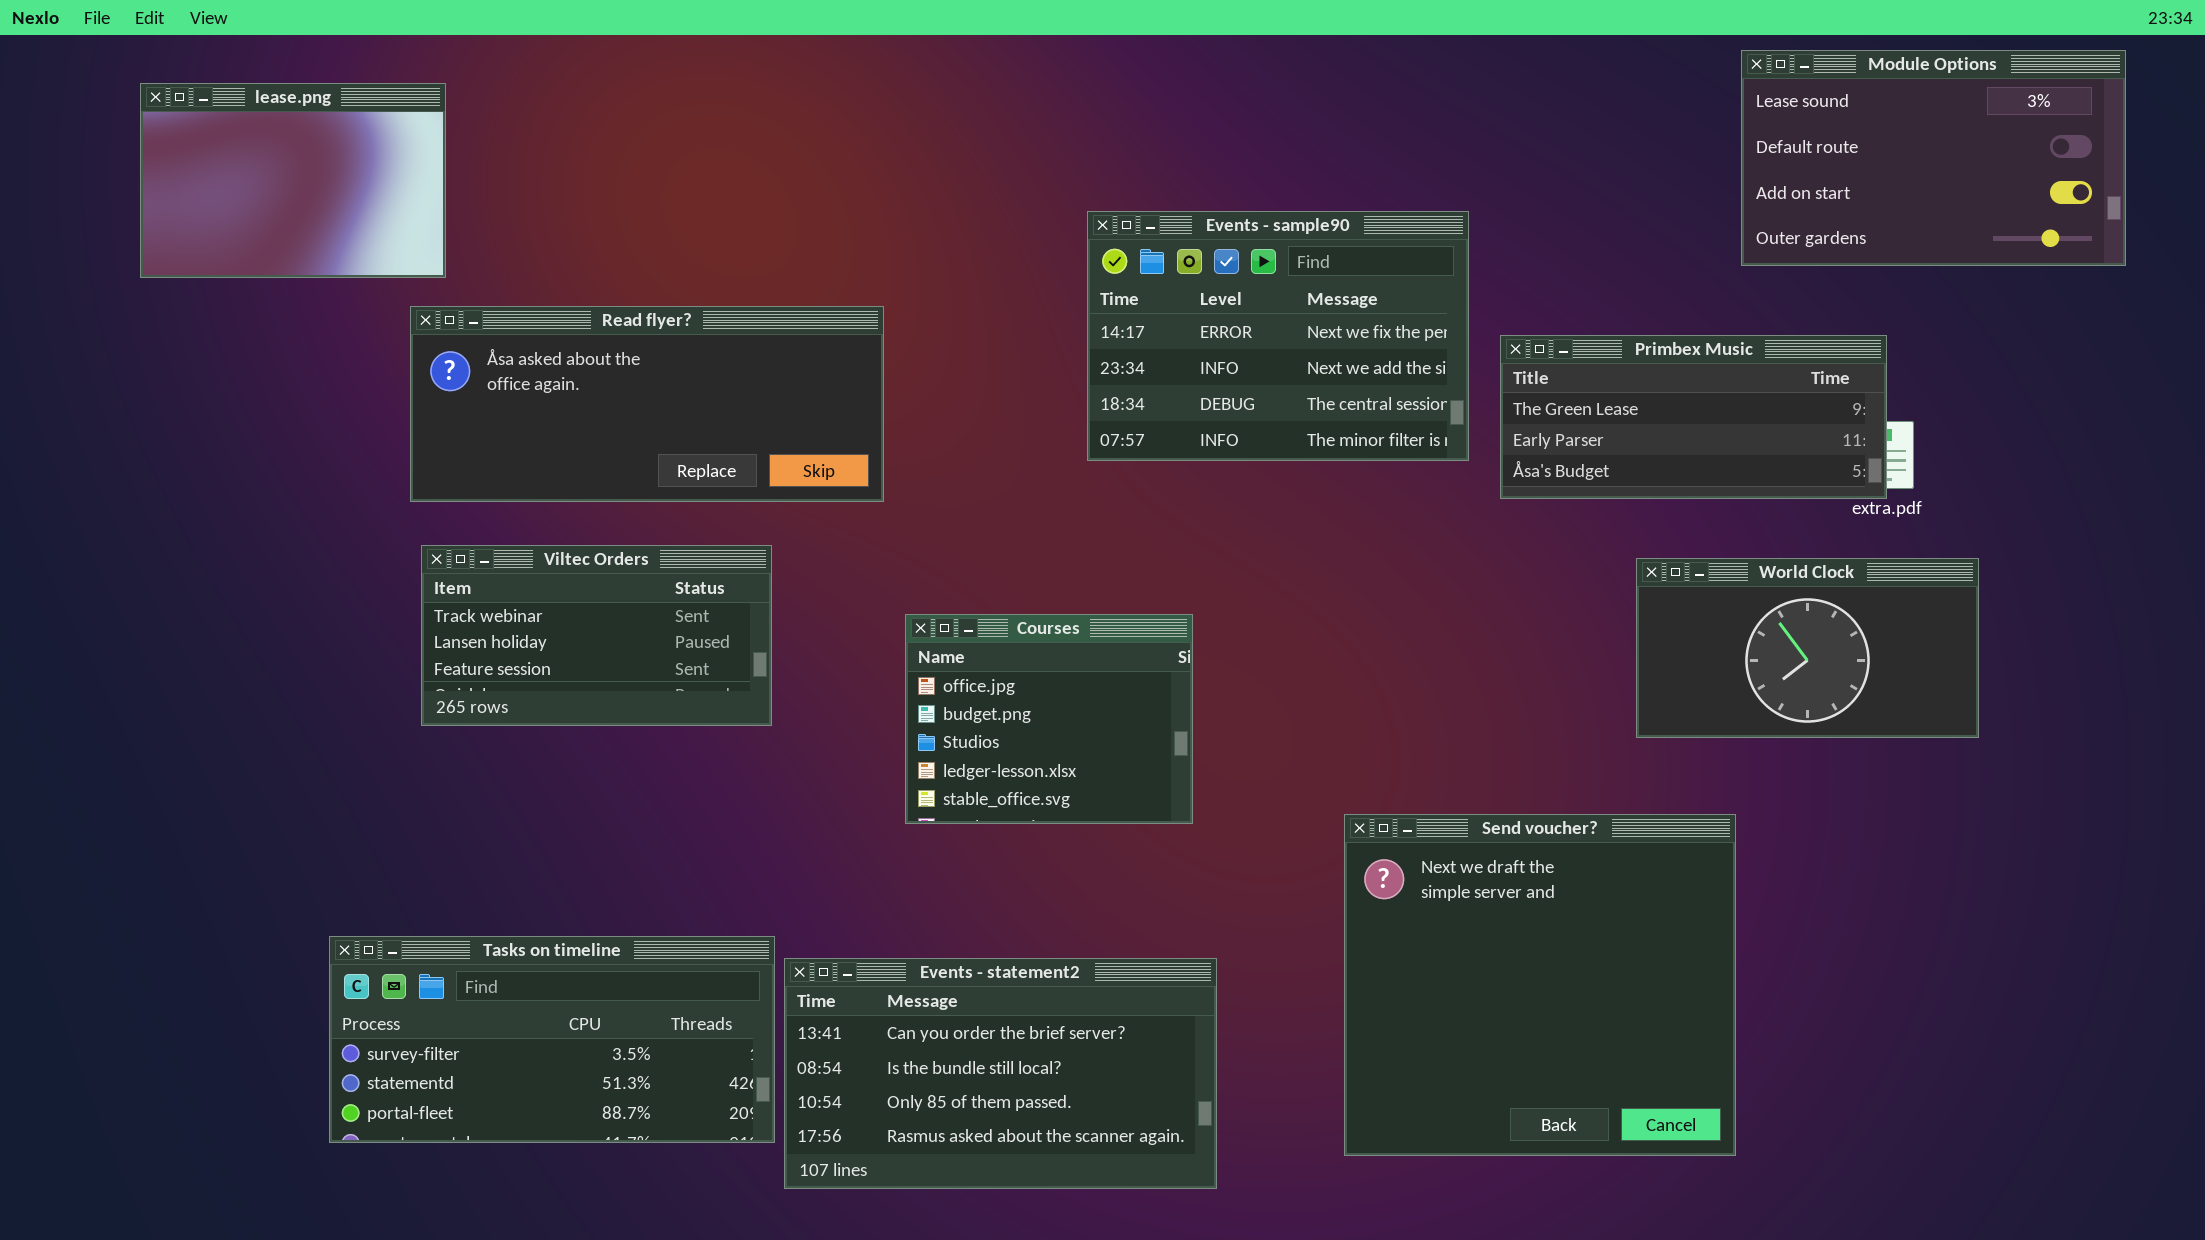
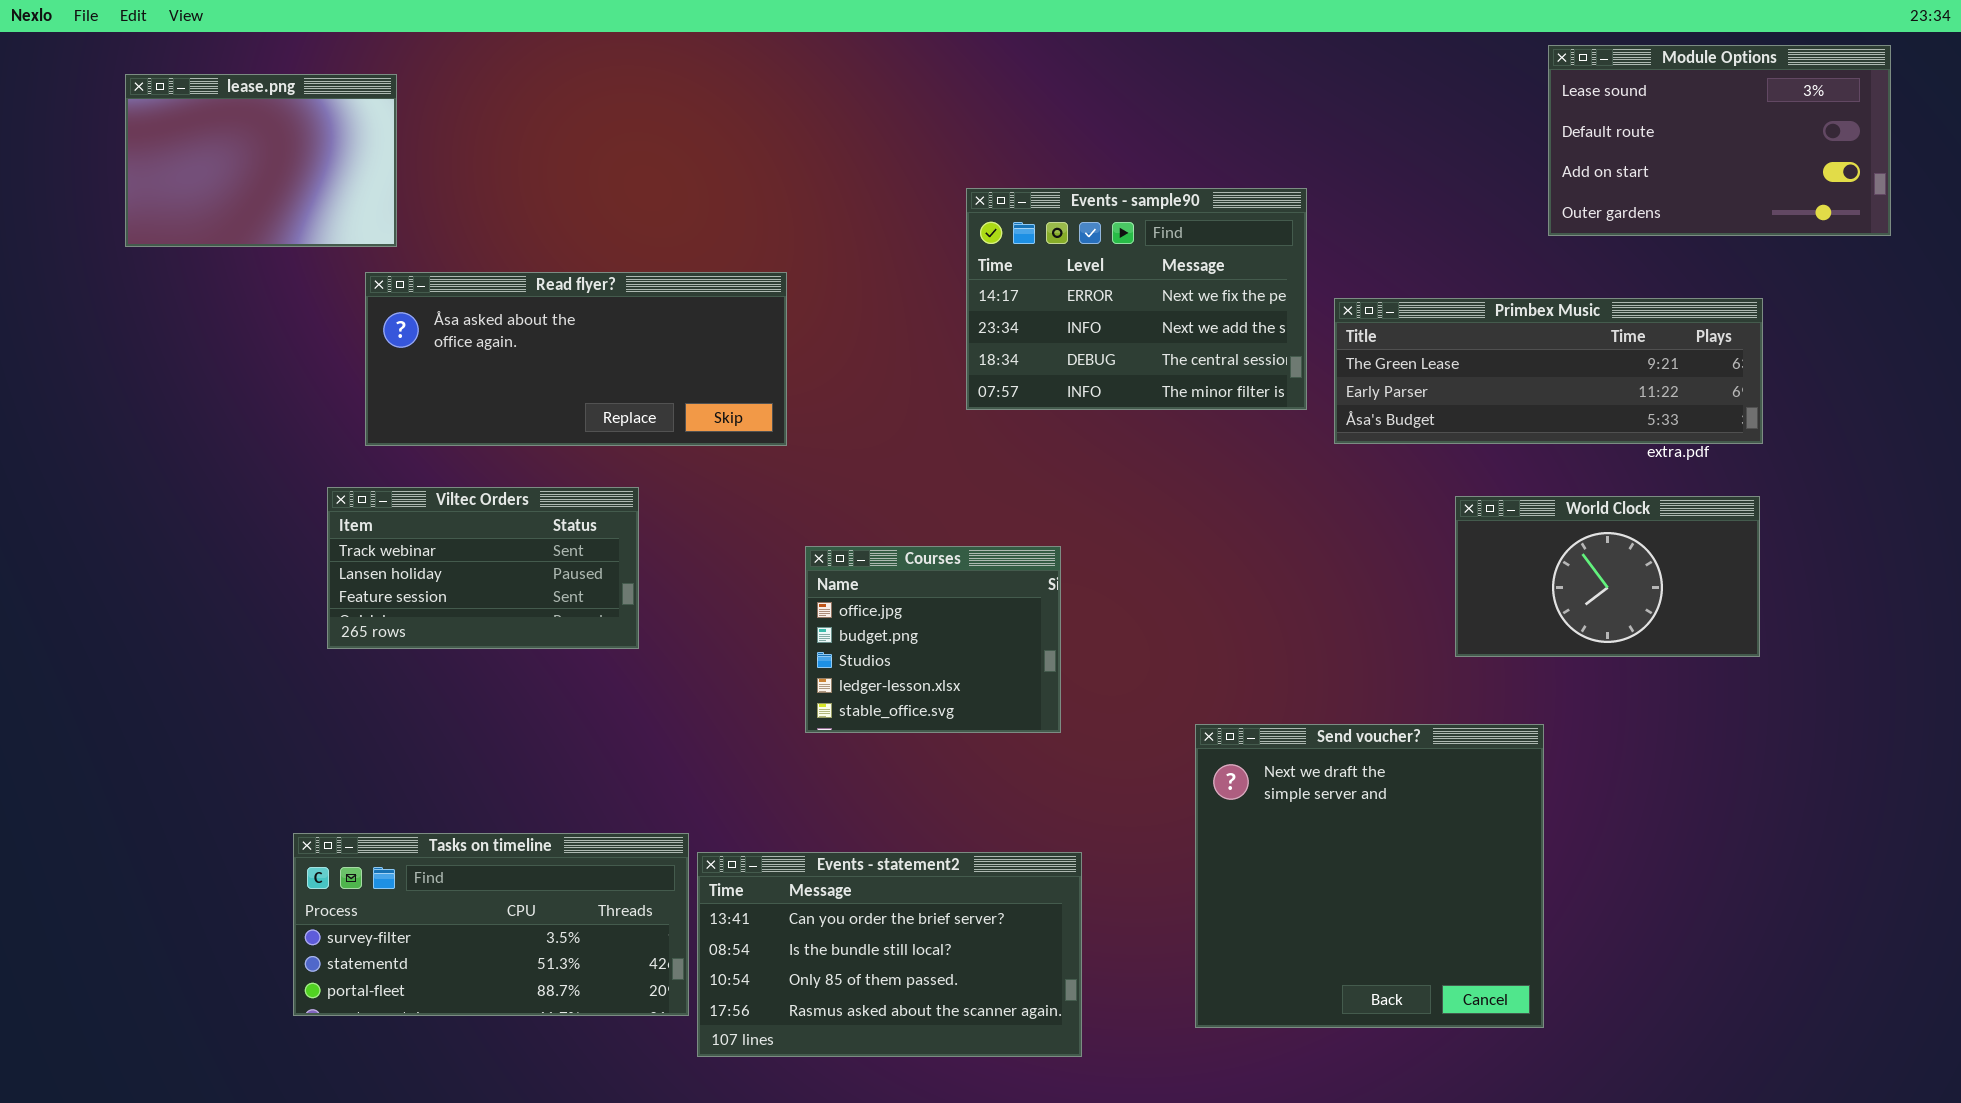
Primbex Music: [1500,335,1887,499] -> [1334,298,1763,444], resized
Viltec Orders: [421,545,772,726] -> [327,487,639,649], moved

